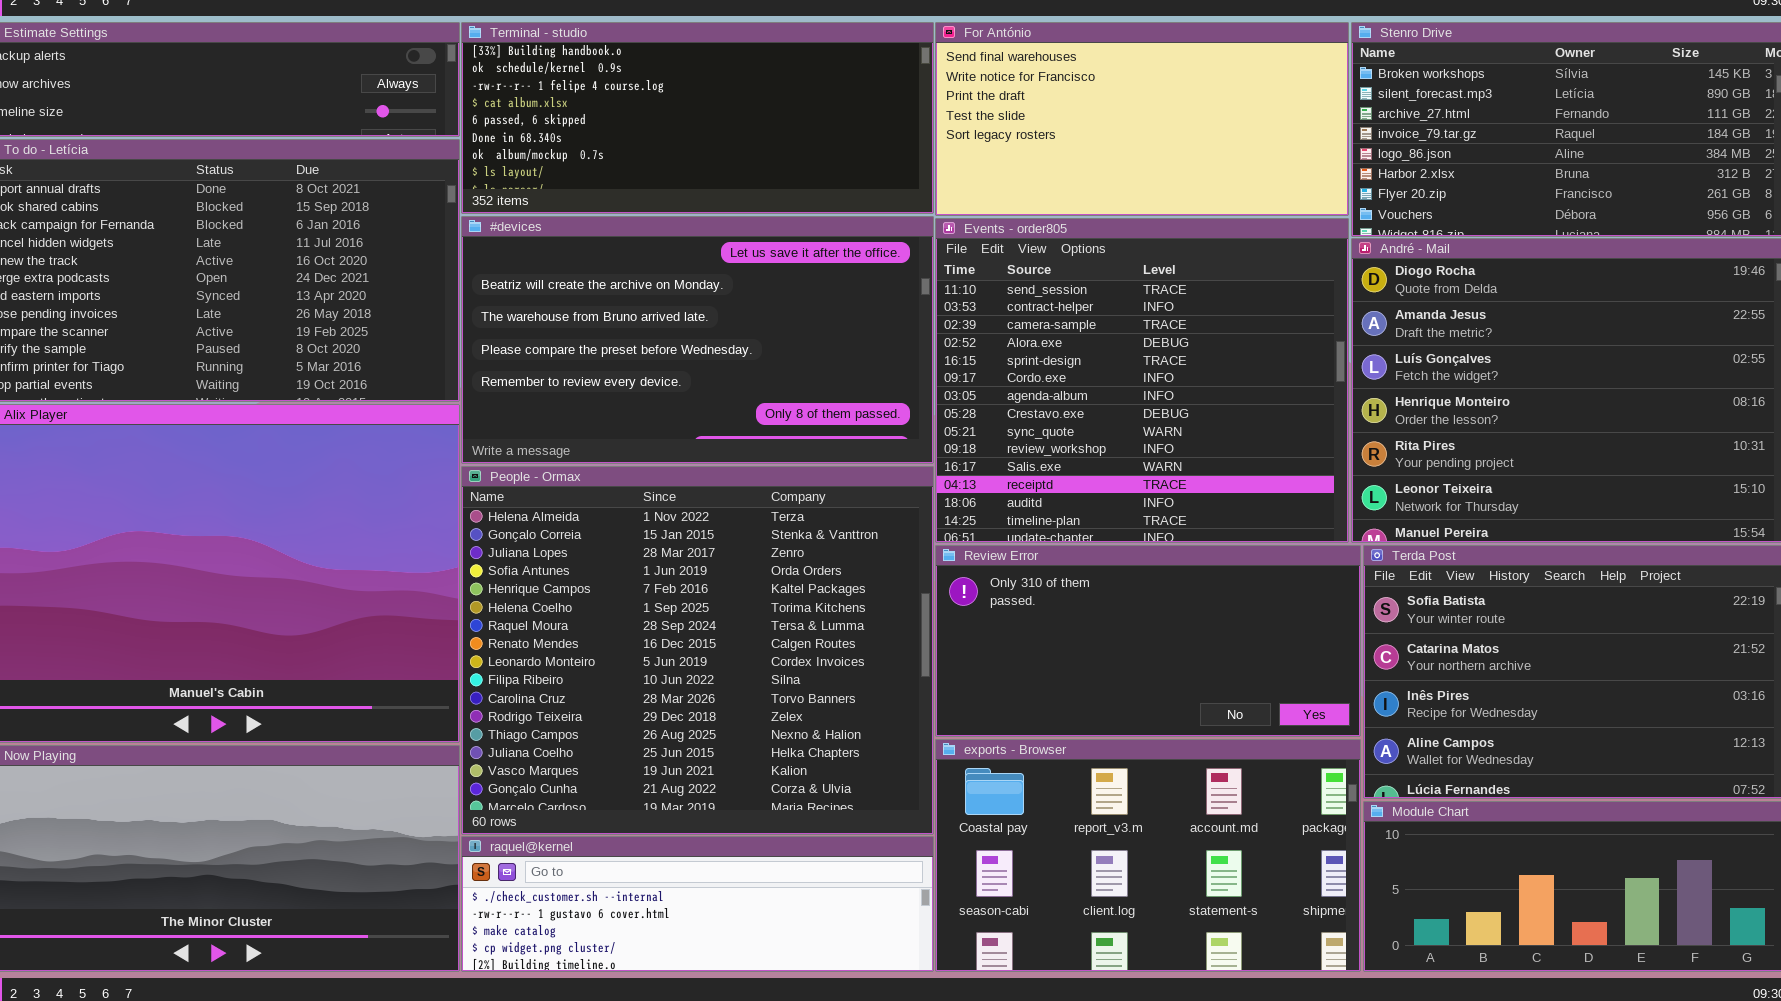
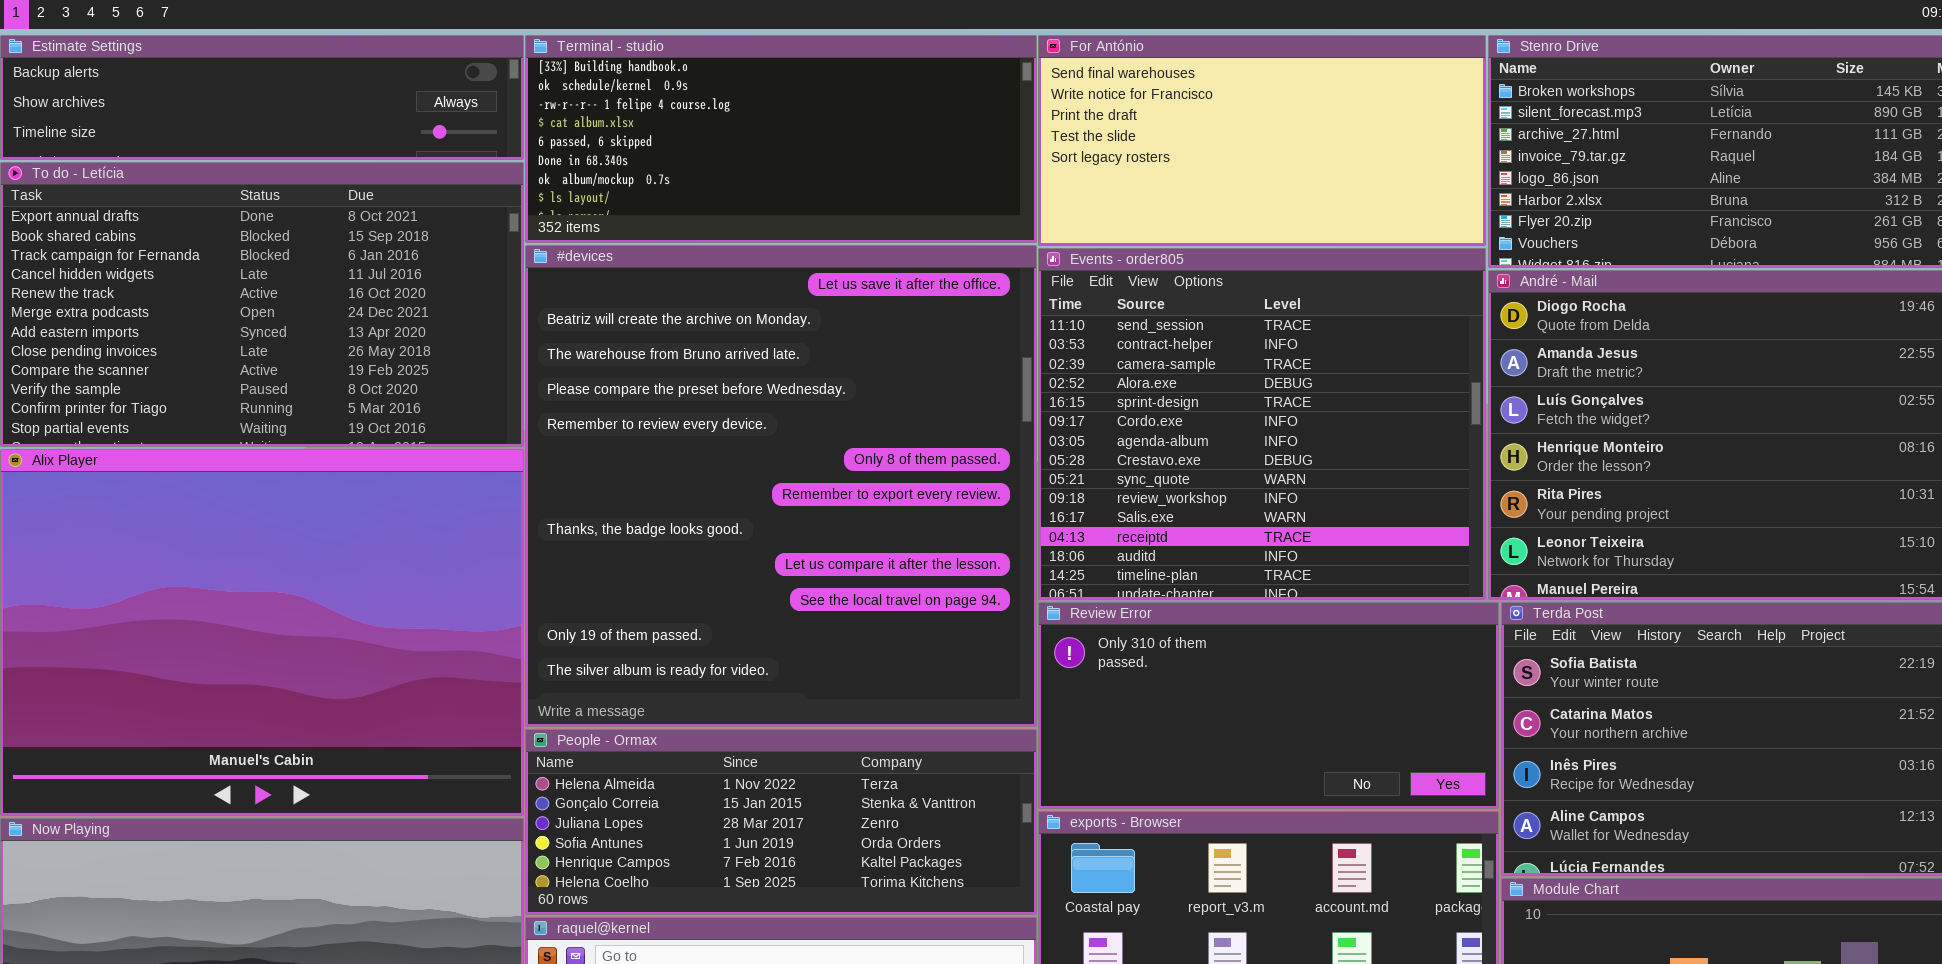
#devices: [461,216,934,464] -> [525,245,1037,727], resized
People - Ormax: [461,466,934,835] -> [525,729,1037,915], resized

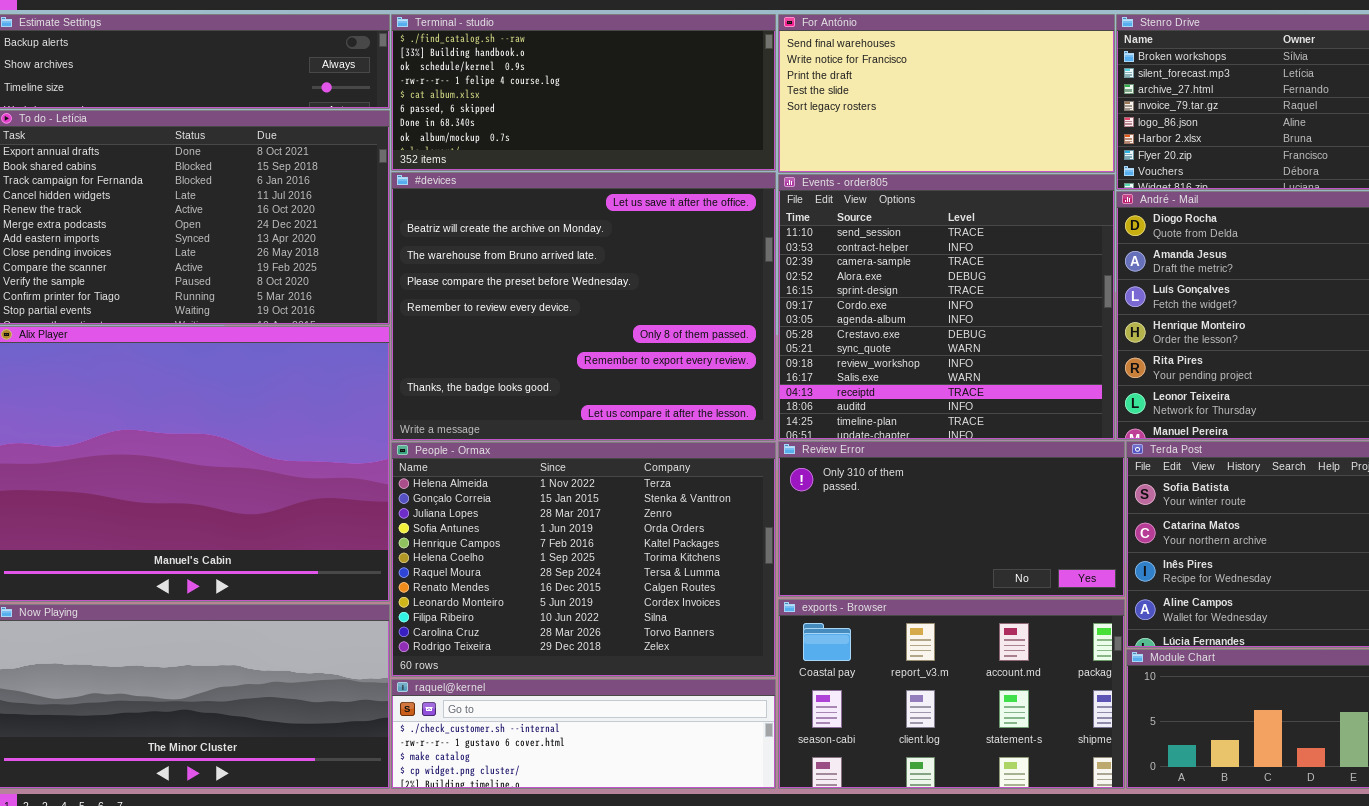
Terminal - studio: [525,35,1037,243] -> [391,14,776,171], scrolled up 1 row
#devices: [525,245,1037,727] -> [391,172,776,441], resized
People - Ormax: [525,729,1037,915] -> [391,442,776,677], resized

